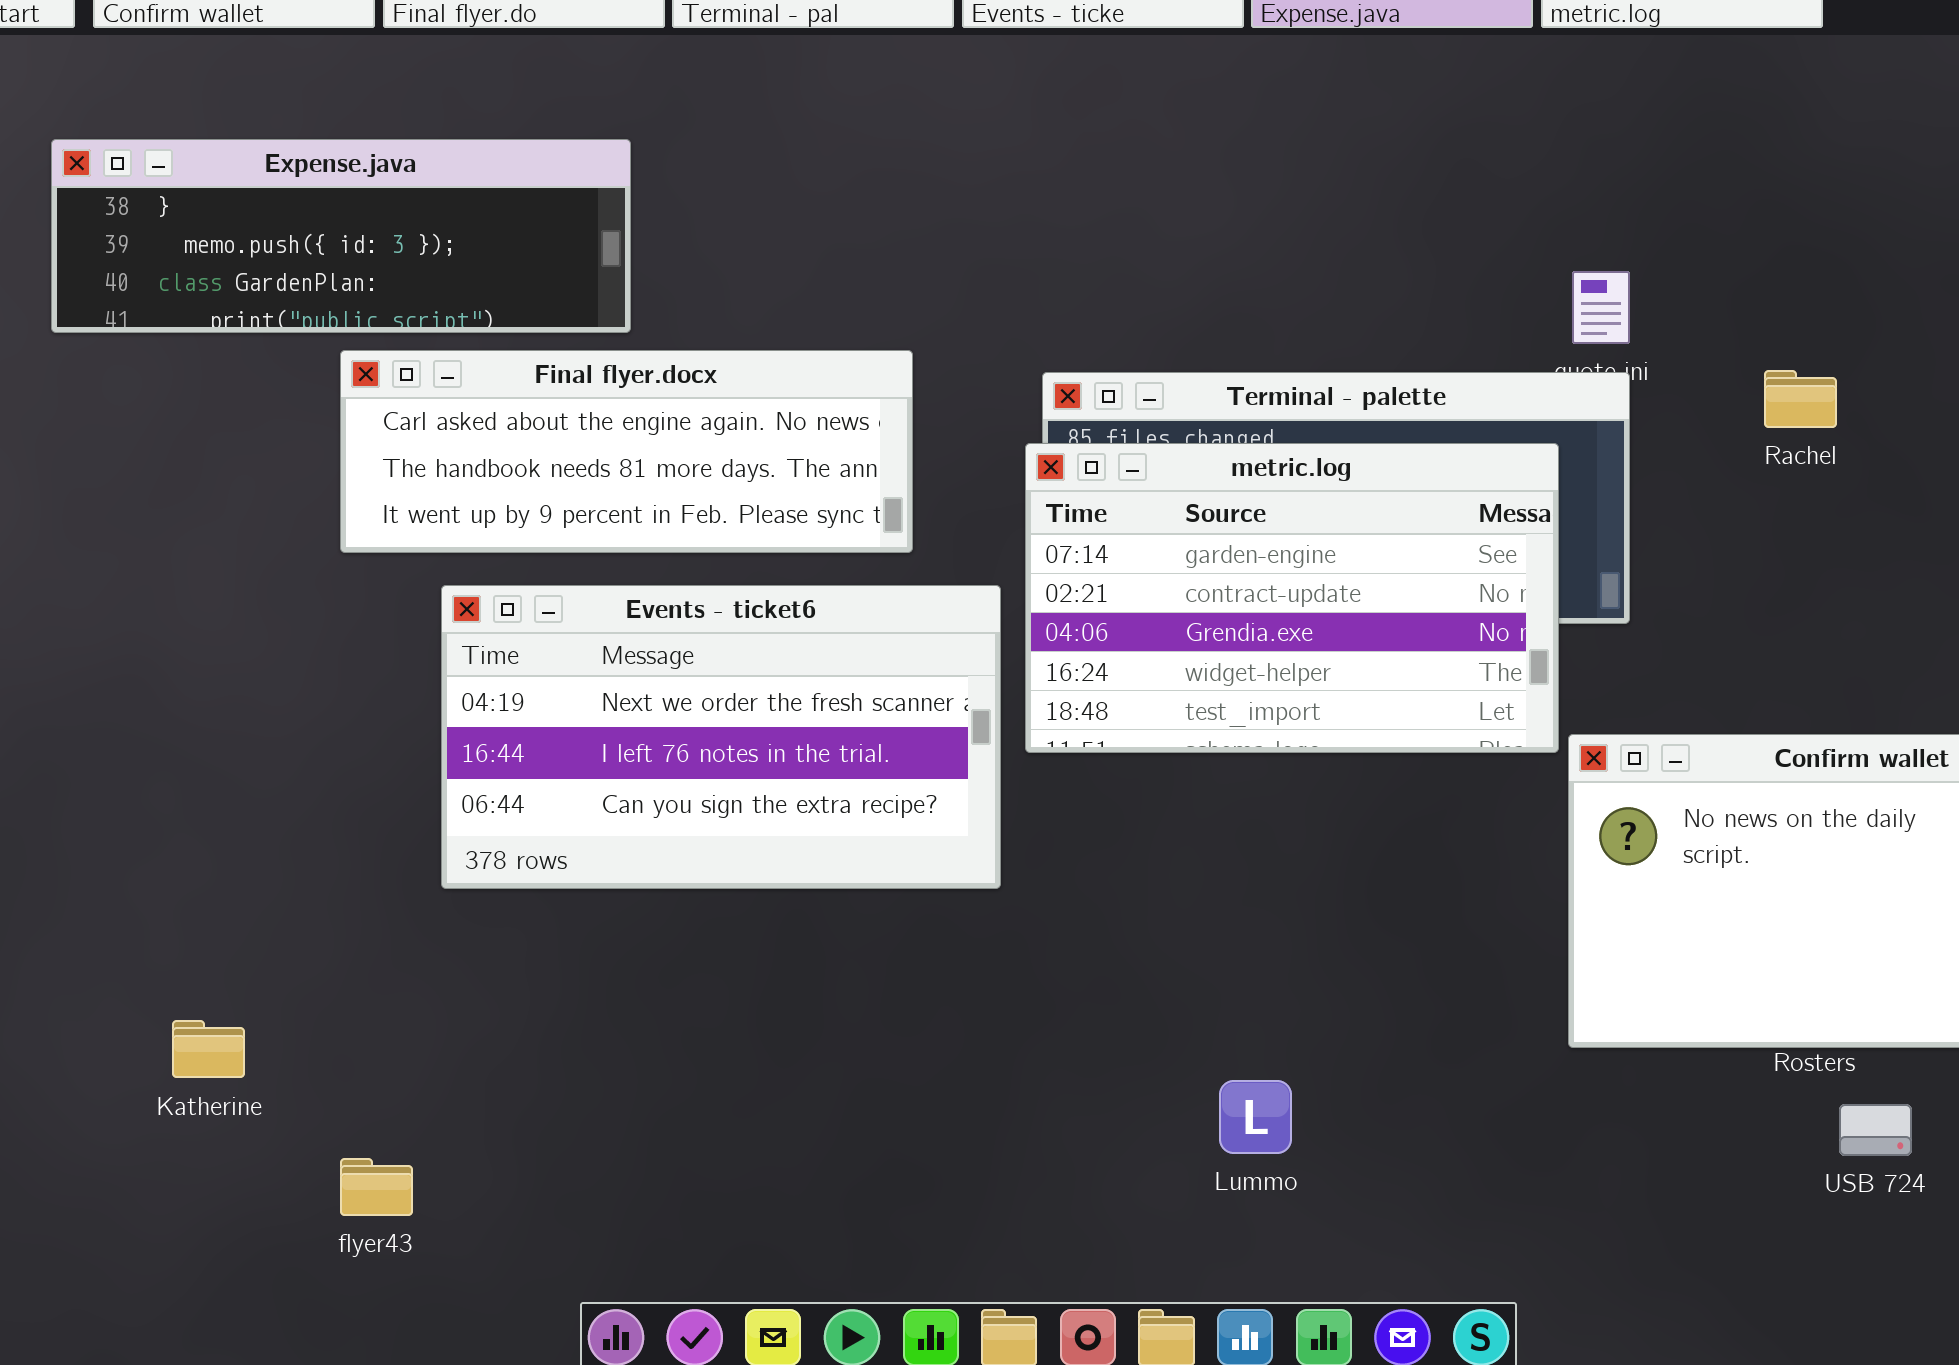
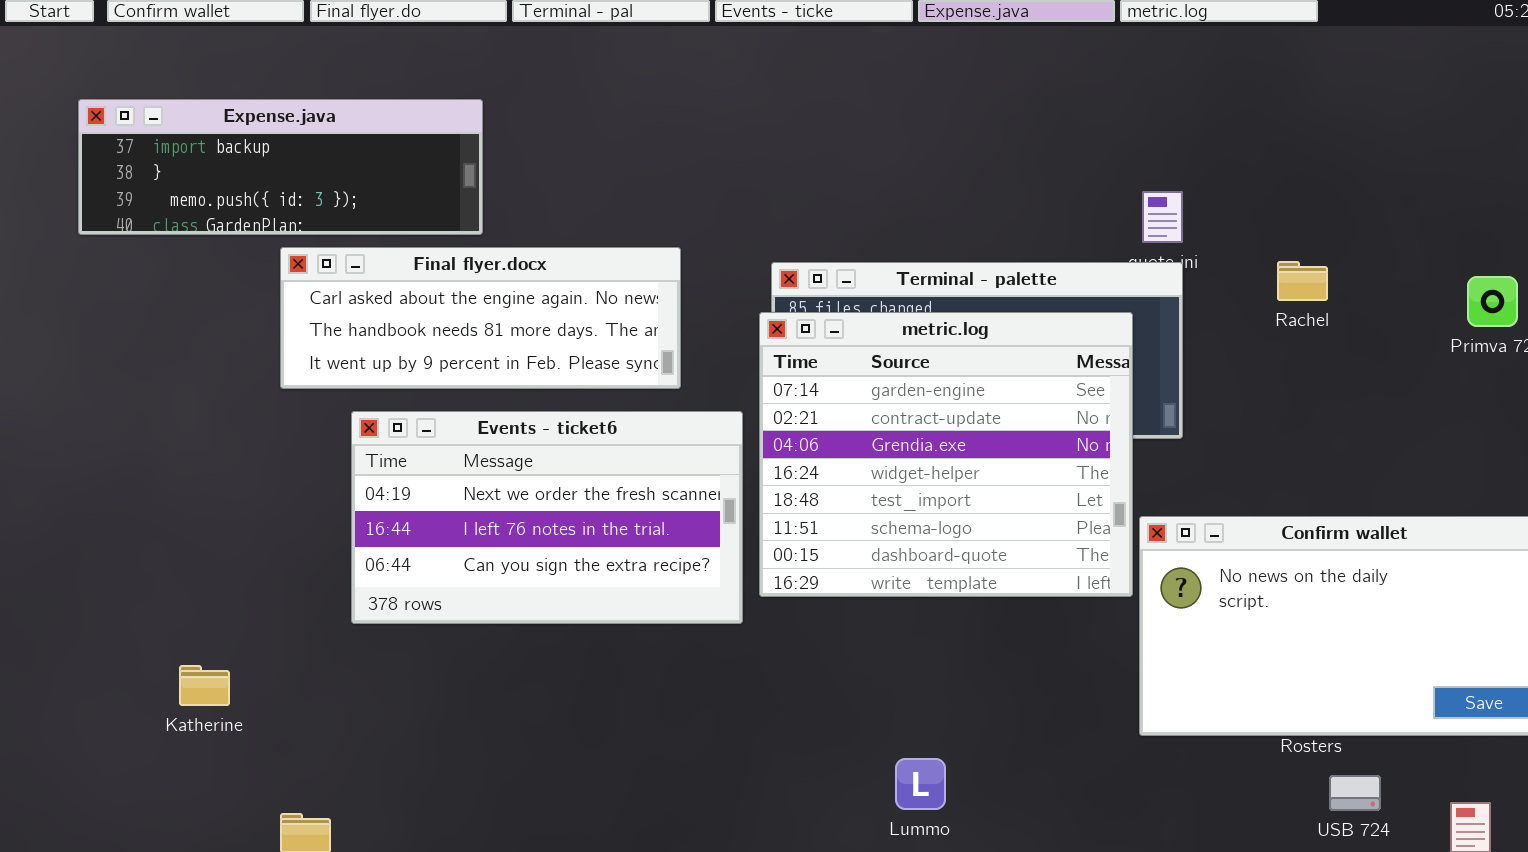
Expense.java: [51,139,631,333] -> [78,99,483,235], scrolled up 1 row
metric.log: [1025,443,1559,753] -> [759,312,1133,597], resized
Katherine: [172,1020,245,1078] -> [179,665,230,706], moved

